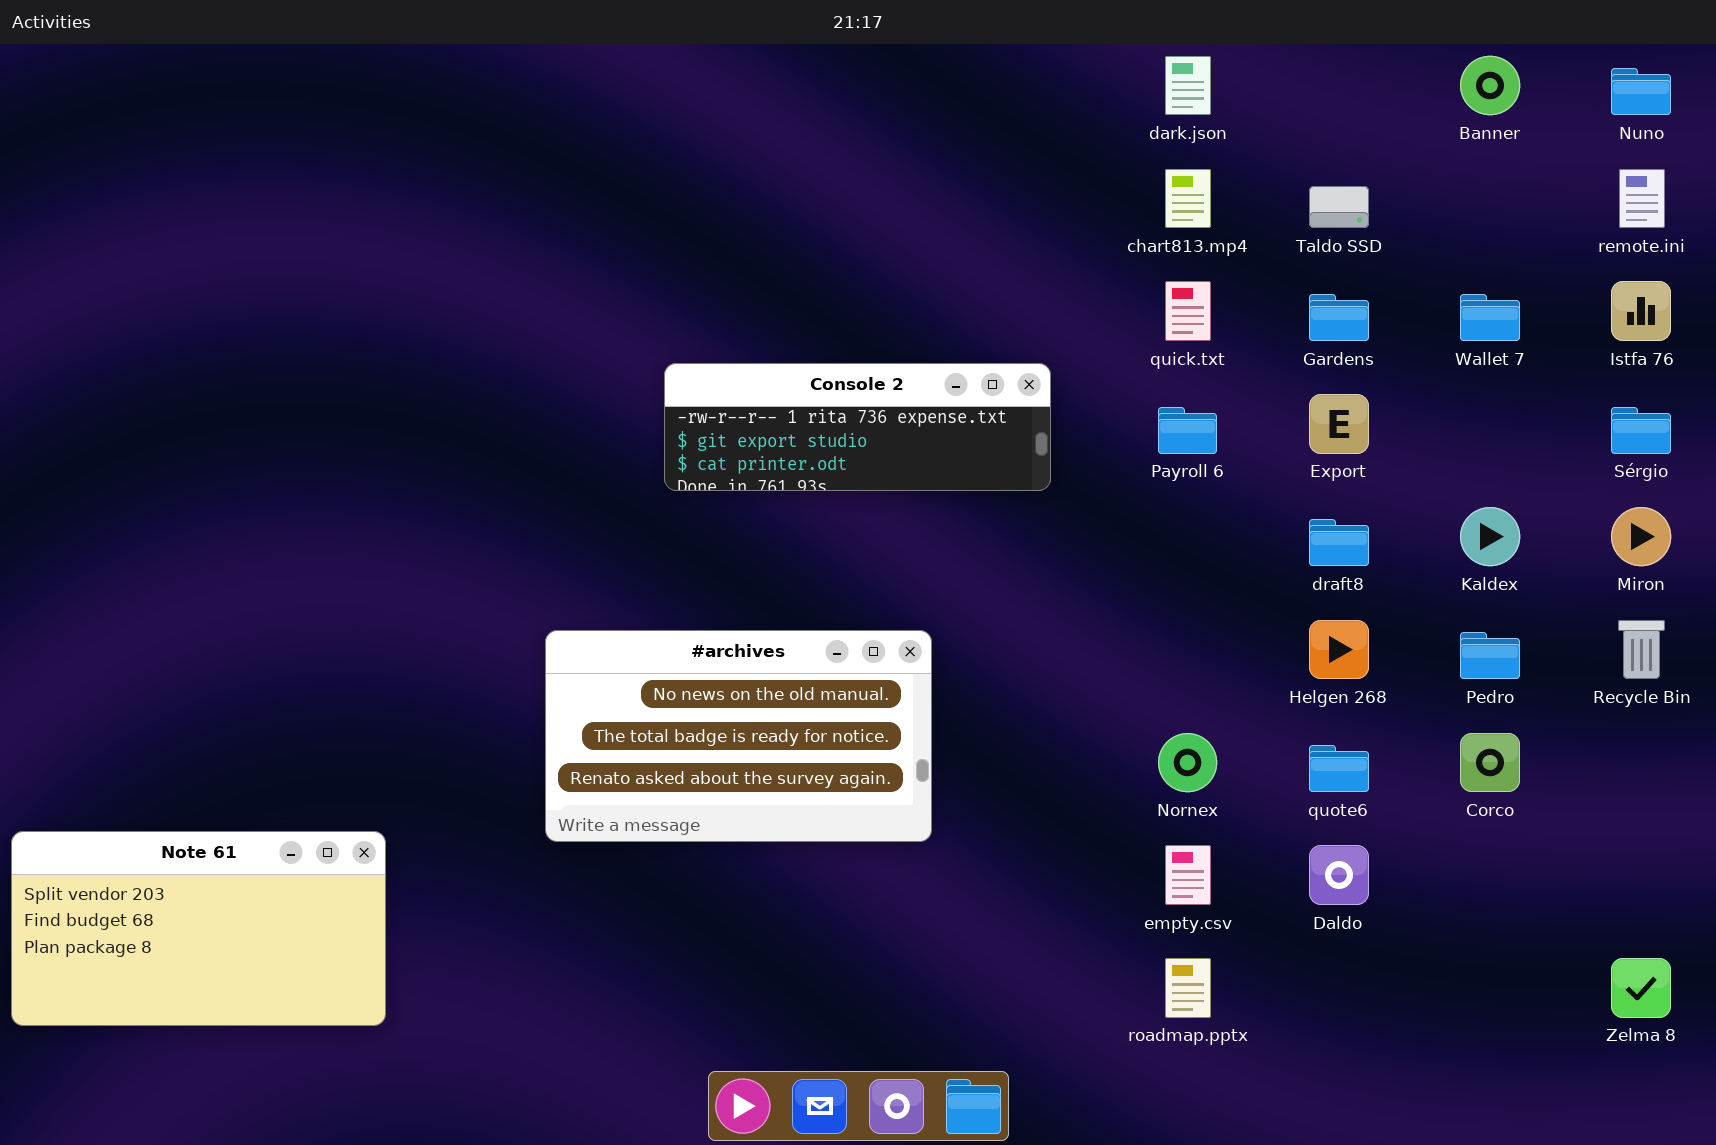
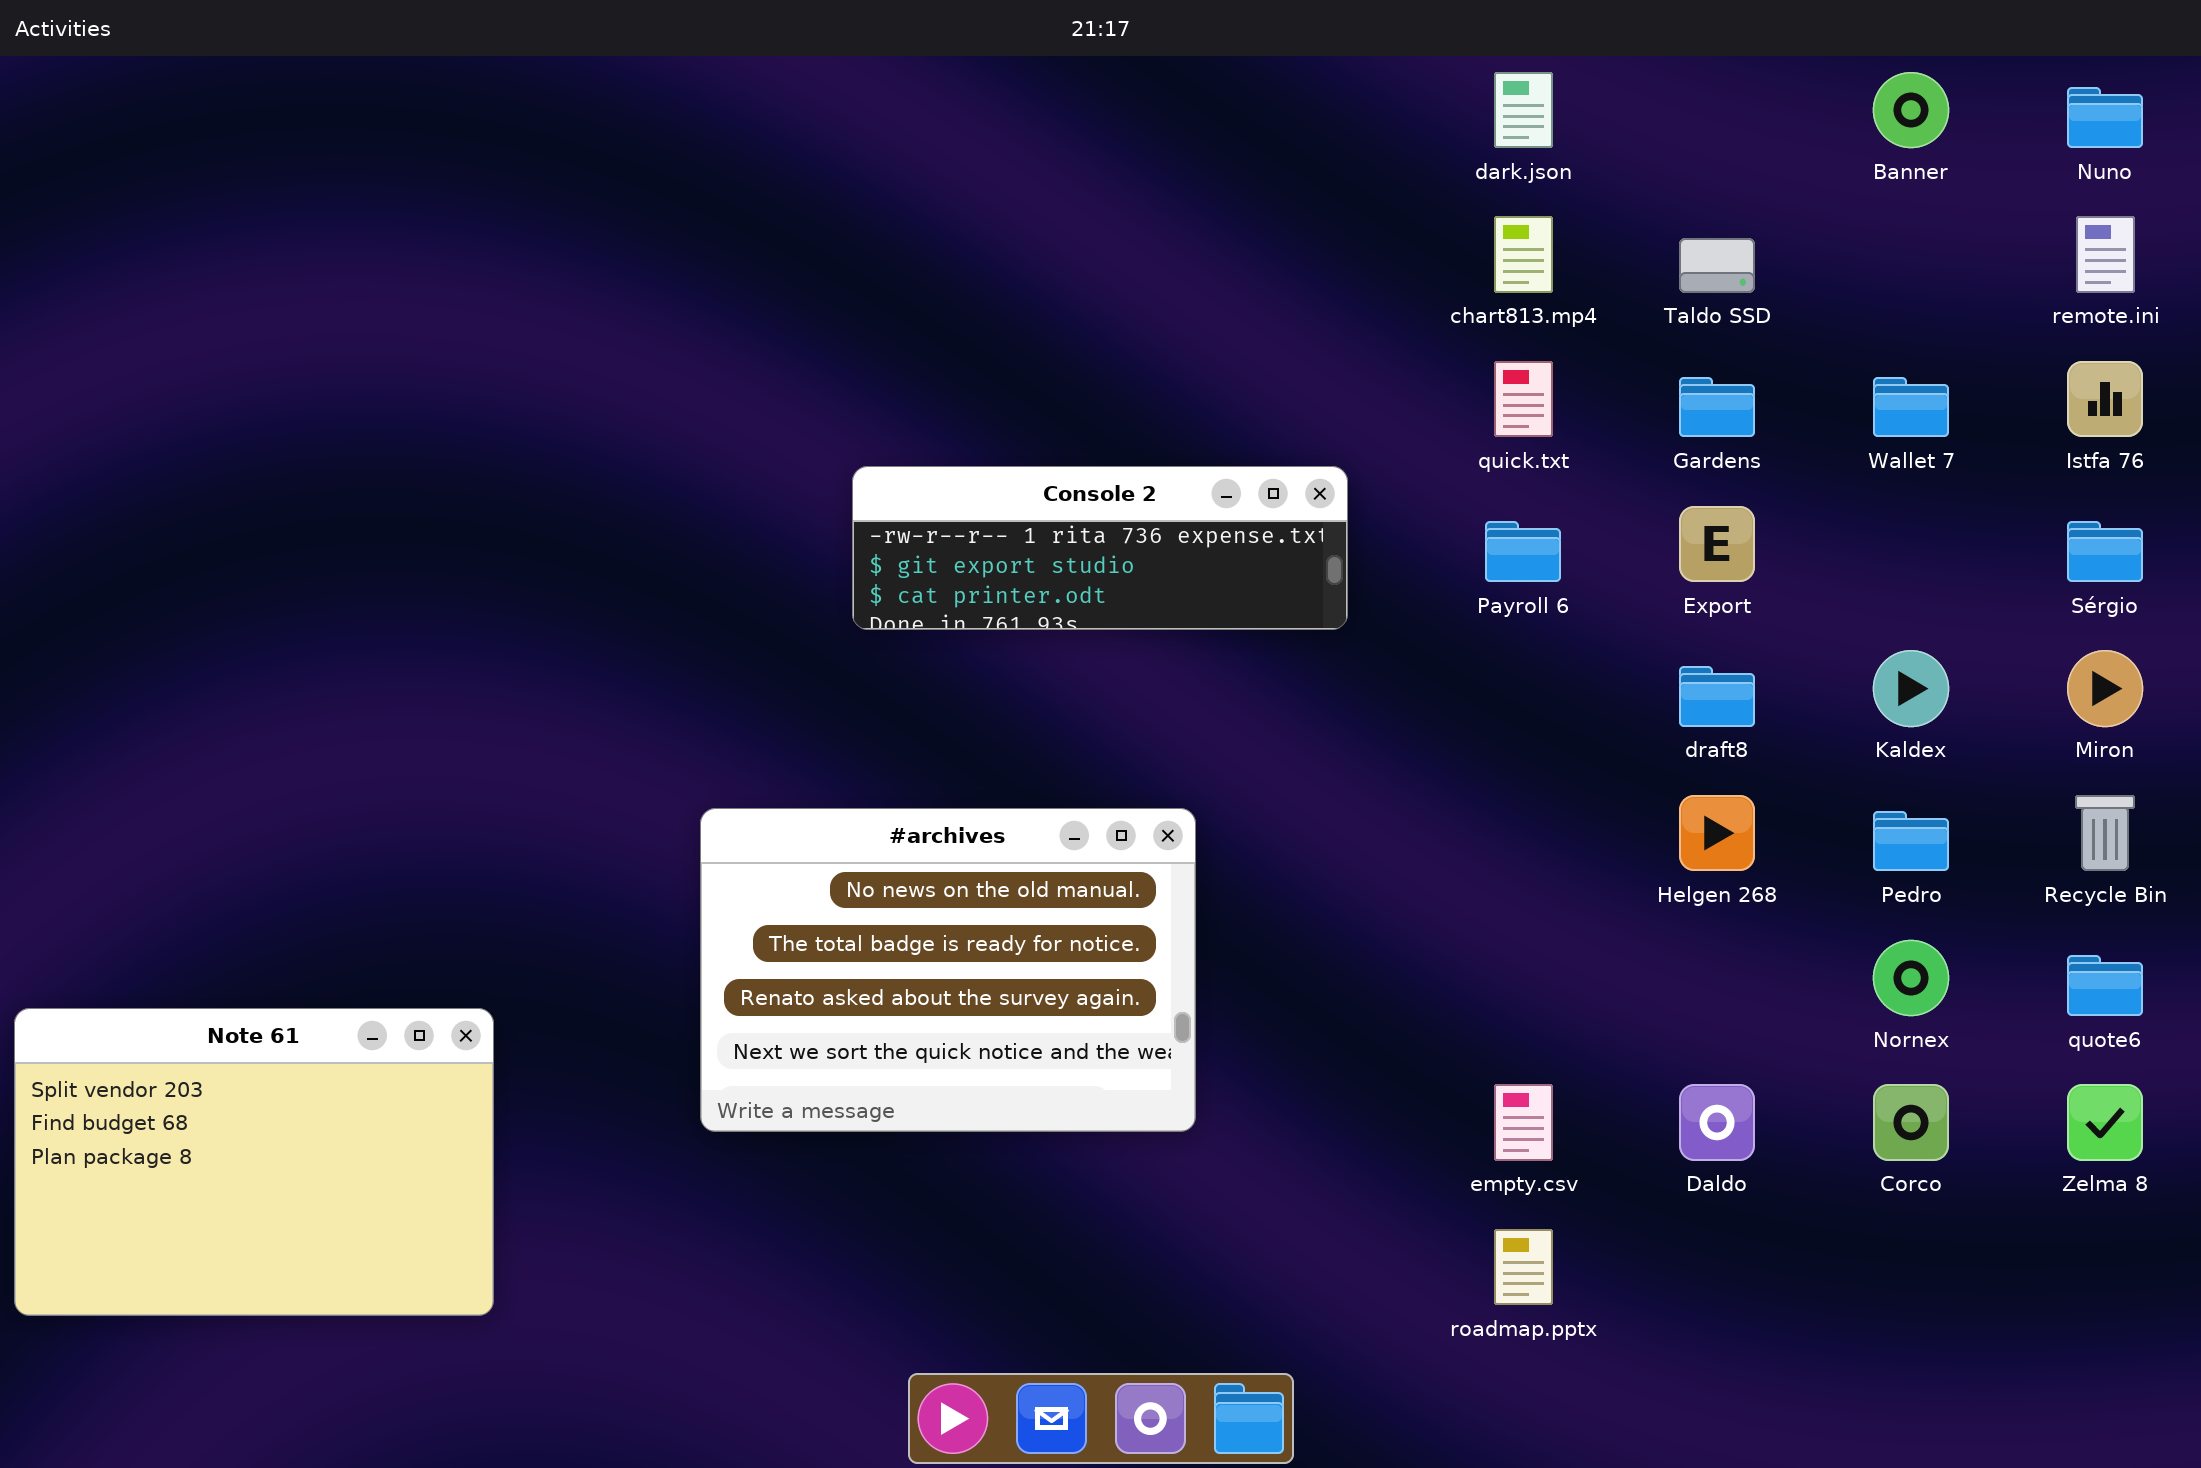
#archives: [545,630,932,842] -> [700,808,1196,1132], resized
Nornex: [1158,733,1217,792] -> [1873,940,1949,1016], moved
Corco: [1460,733,1520,792] -> [1873,1084,1949,1161], moved
quote6: [1309,745,1369,792] -> [2067,955,2143,1016], moved
Note 61: [11,831,386,1026] -> [14,1008,494,1316], resized
Zelma 8: [1611,958,1671,1018] -> [2067,1084,2143,1161], moved

